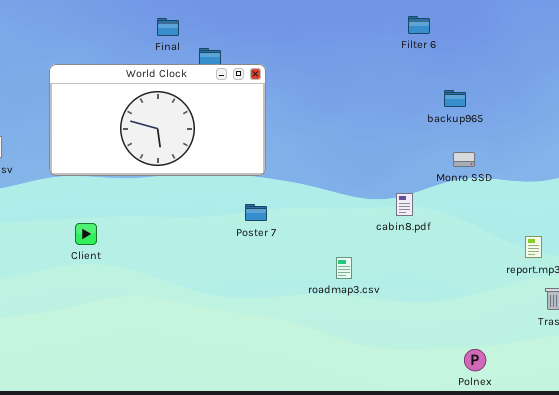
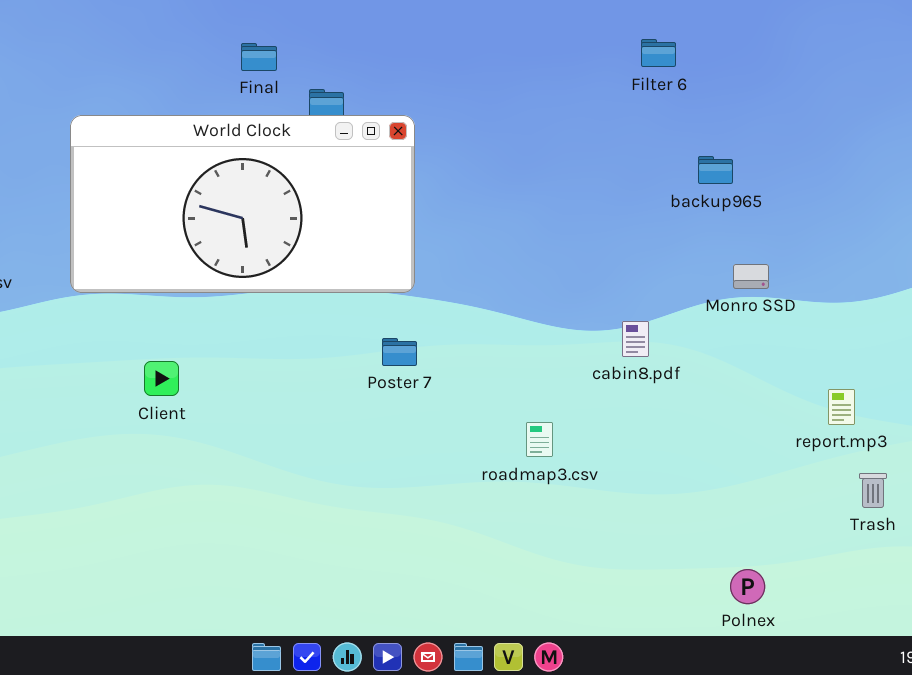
Monro SSD: [453,152,475,167] -> [733,264,769,289], moved
Client: [75,223,97,245] -> [144,361,179,396], moved

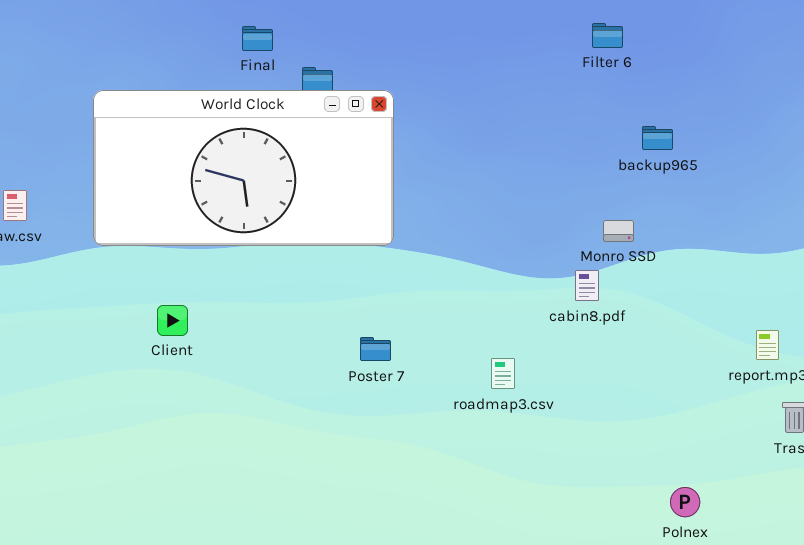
Monro SSD: [733,264,769,289] -> [603,220,634,242], moved
Poster 7: [382,338,417,366] -> [360,337,391,361], moved

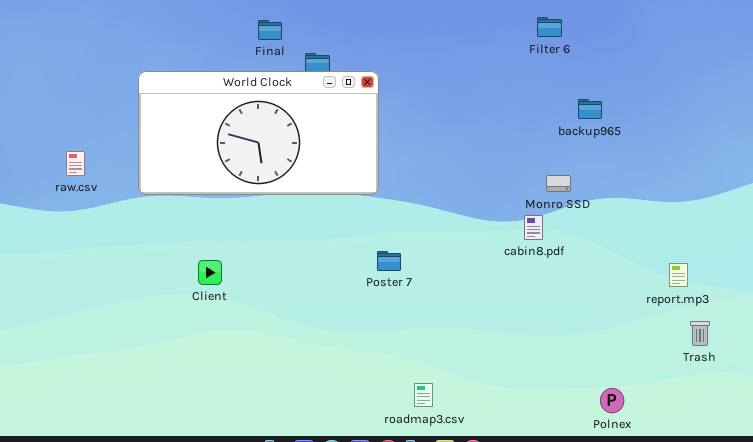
Client: [157,305,188,336] -> [198,260,222,285], moved
Poster 7: [360,337,391,361] -> [377,251,401,271], moved
roadmap3.csv: [491,358,515,389] -> [414,383,433,407], moved

